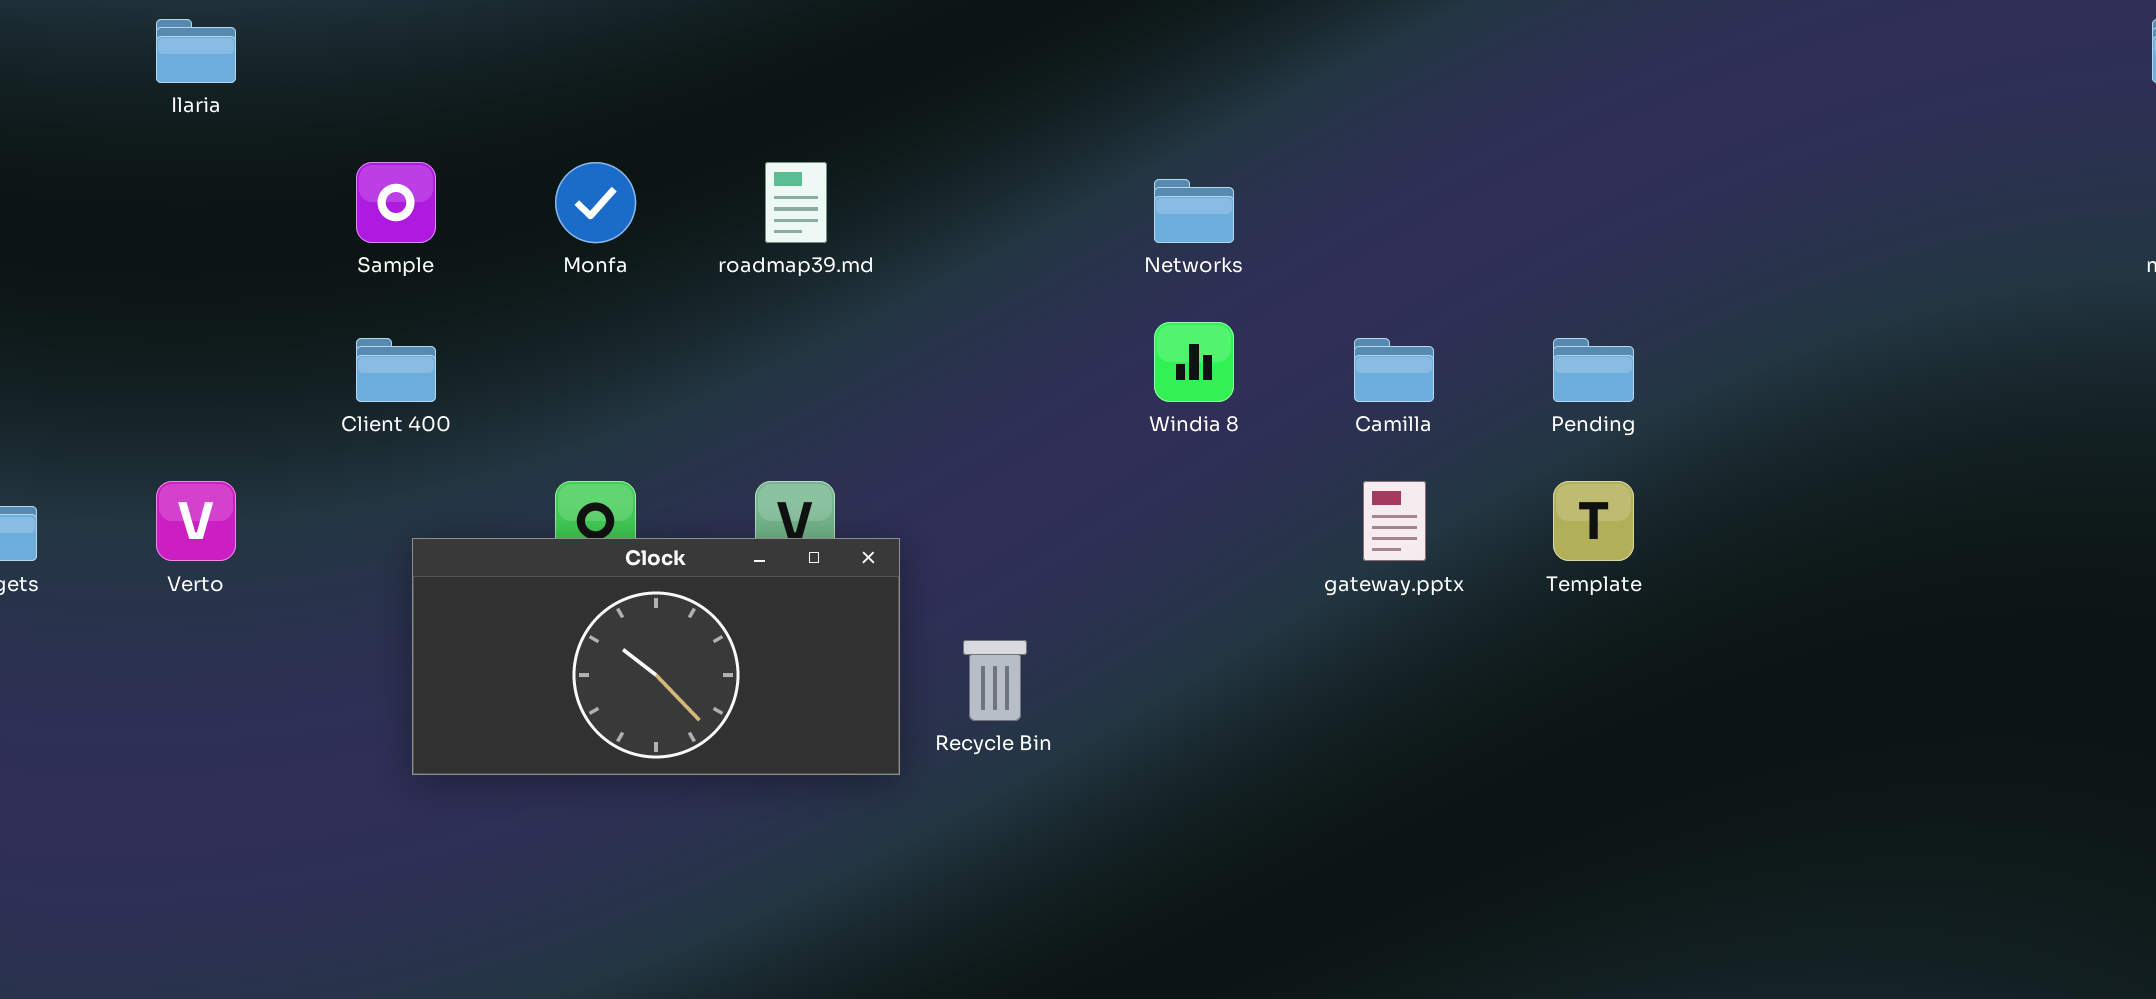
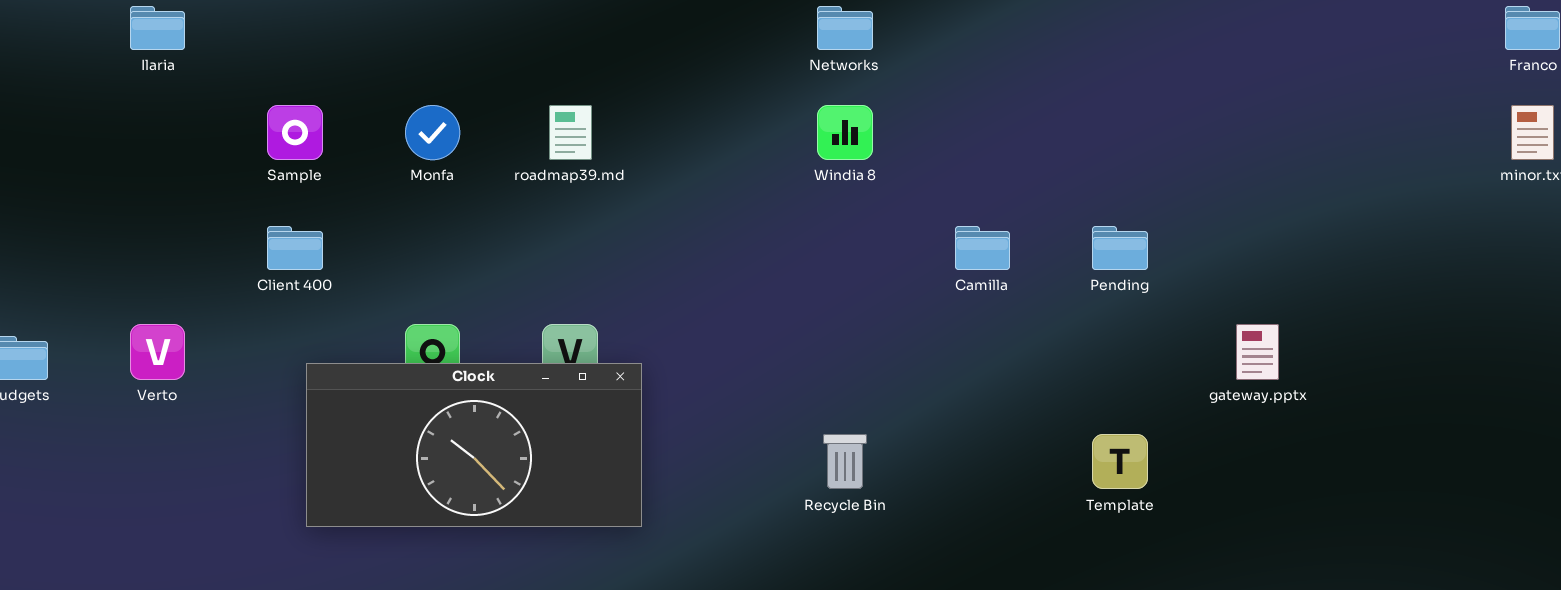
Networks: [1154,179,1234,243] -> [817,6,873,50], moved
Windia 8: [1154,322,1234,402] -> [817,105,873,160], moved
gateway.pptx: [1363,481,1426,561] -> [1236,324,1279,380], moved
Template: [1553,481,1634,561] -> [1092,434,1148,489], moved
Recycle Bin: [963,640,1027,721] -> [823,434,867,489], moved

